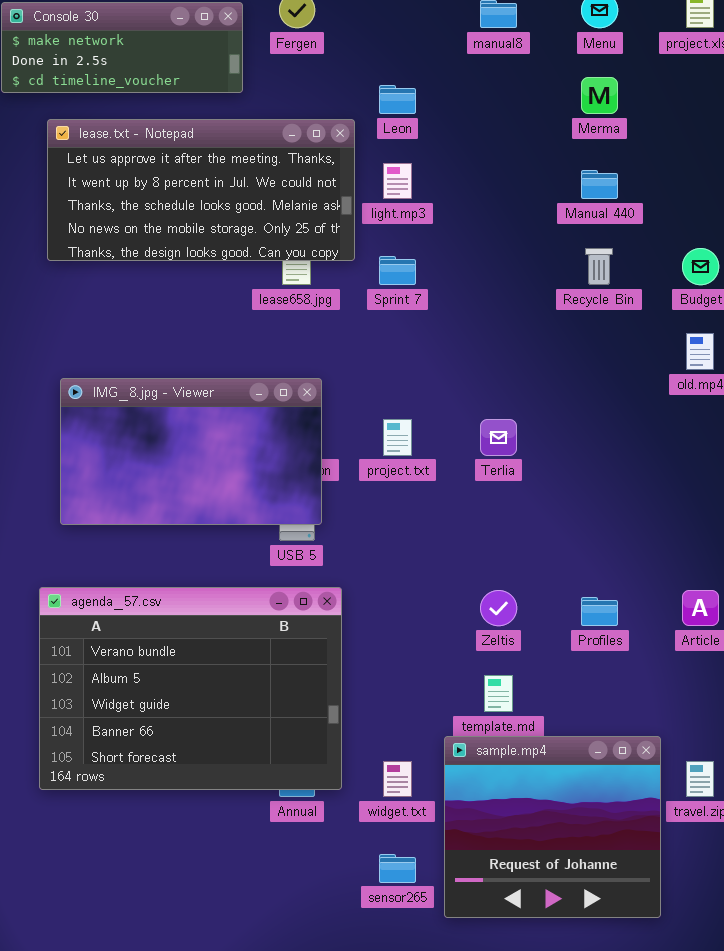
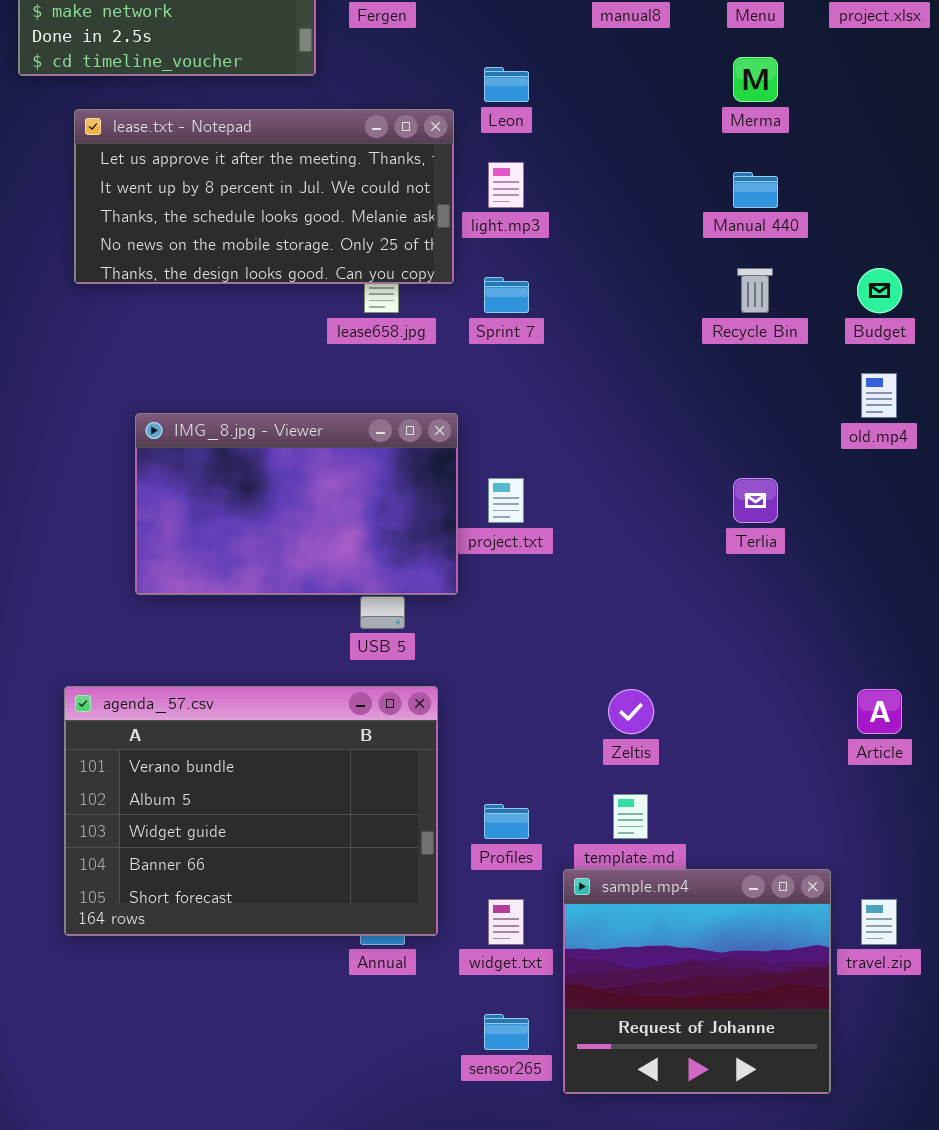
IMG_8.jpg - Viewer: [60,378,322,525] -> [135,413,458,595], moved
Terlia: [480,419,517,456] -> [733,478,778,523], moved
Profiles: [581,597,618,626] -> [484,804,529,839], moved

